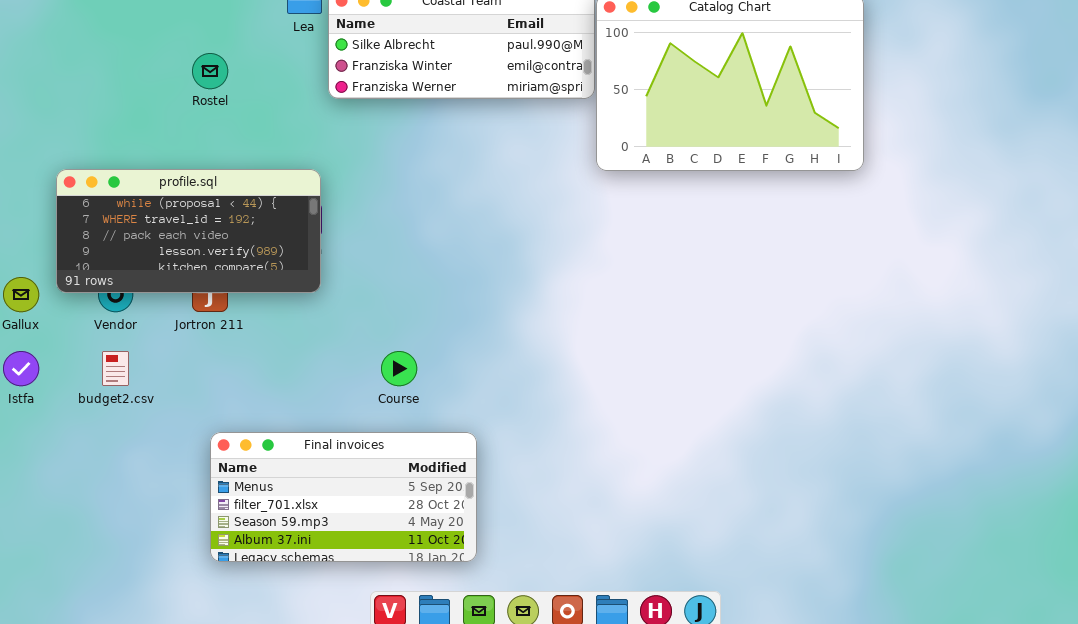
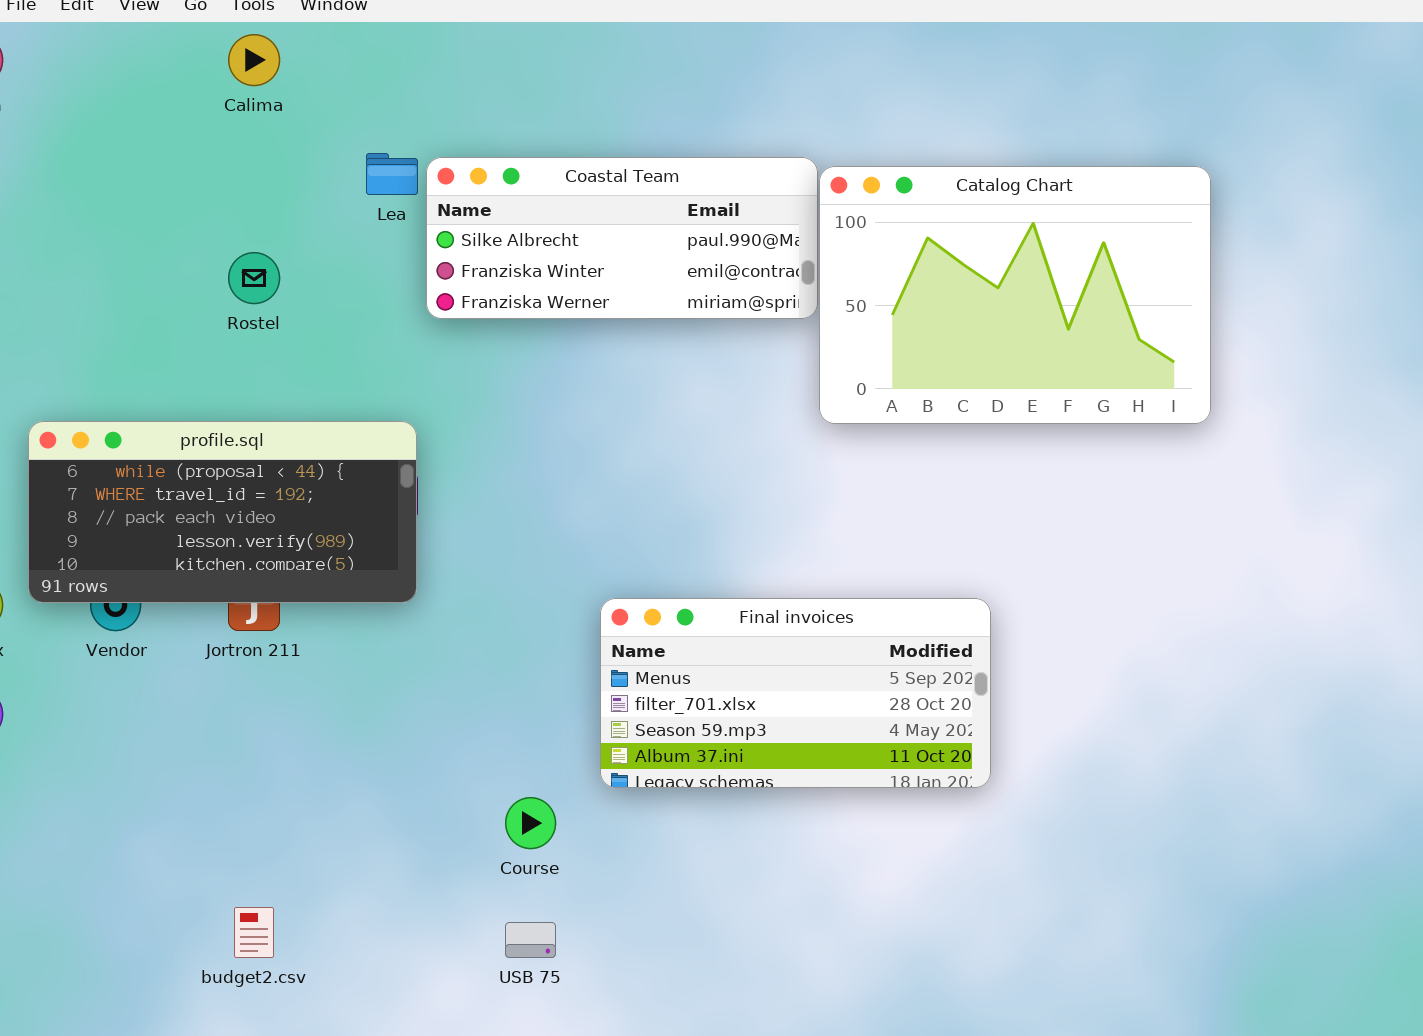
budget2.csv: [102,351,129,386] -> [234,907,274,958], moved
Course: [381,351,417,386] -> [505,797,556,849], moved
Final invoices: [210,432,477,562] -> [600,598,991,788], moved

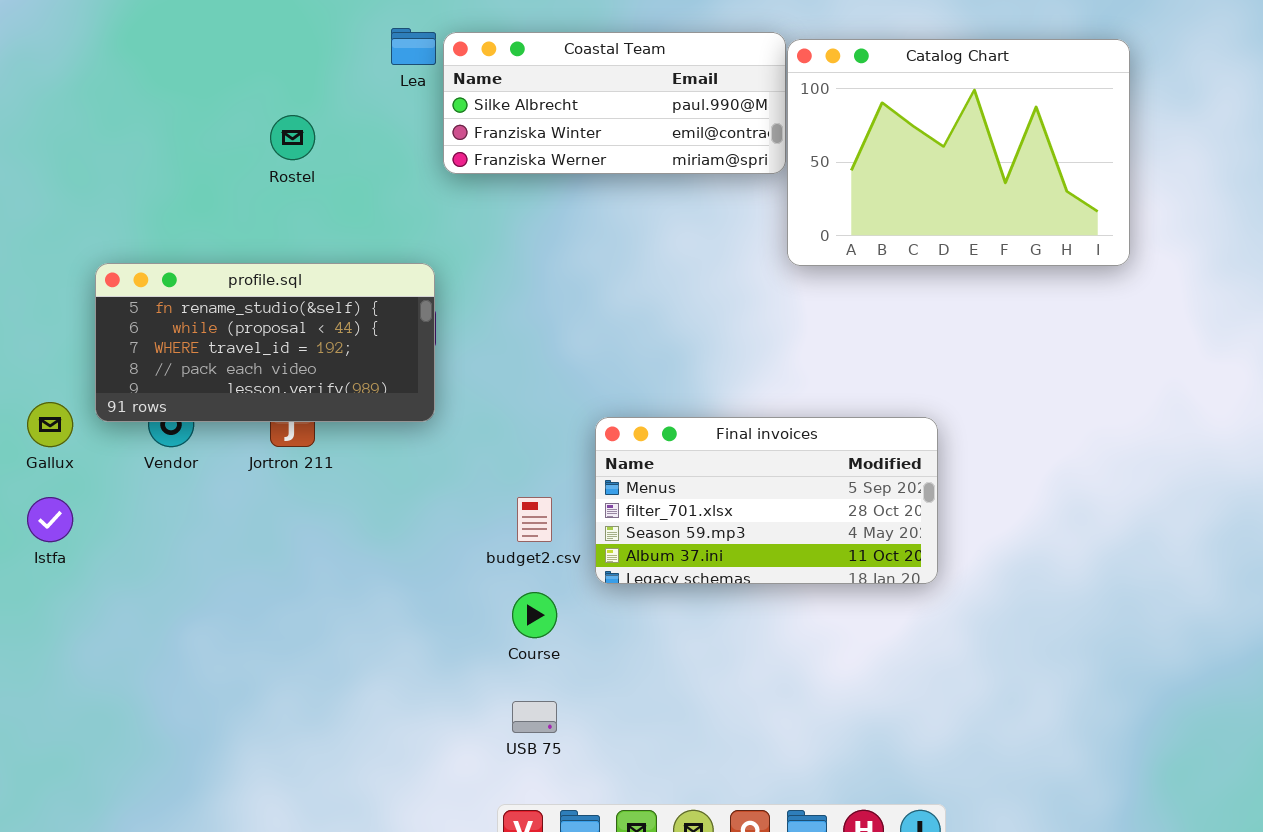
profile.sql: [28,421,417,603] -> [95,263,435,422], scrolled up 1 row
budget2.csv: [234,907,274,958] -> [517,497,552,542], moved

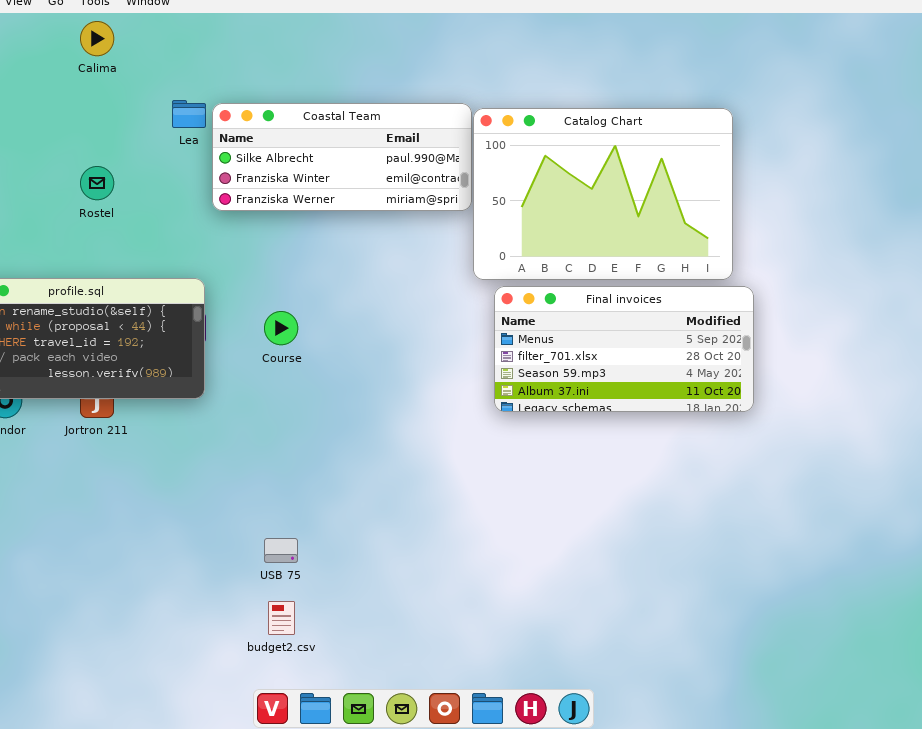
Final invoices: [595,417,938,584] -> [494,286,754,412], moved
budget2.csv: [517,497,552,542] -> [268,601,295,635], moved
Course: [512,592,557,638] -> [264,311,298,345], moved
USB 75: [512,701,557,733] -> [264,538,298,563], moved

